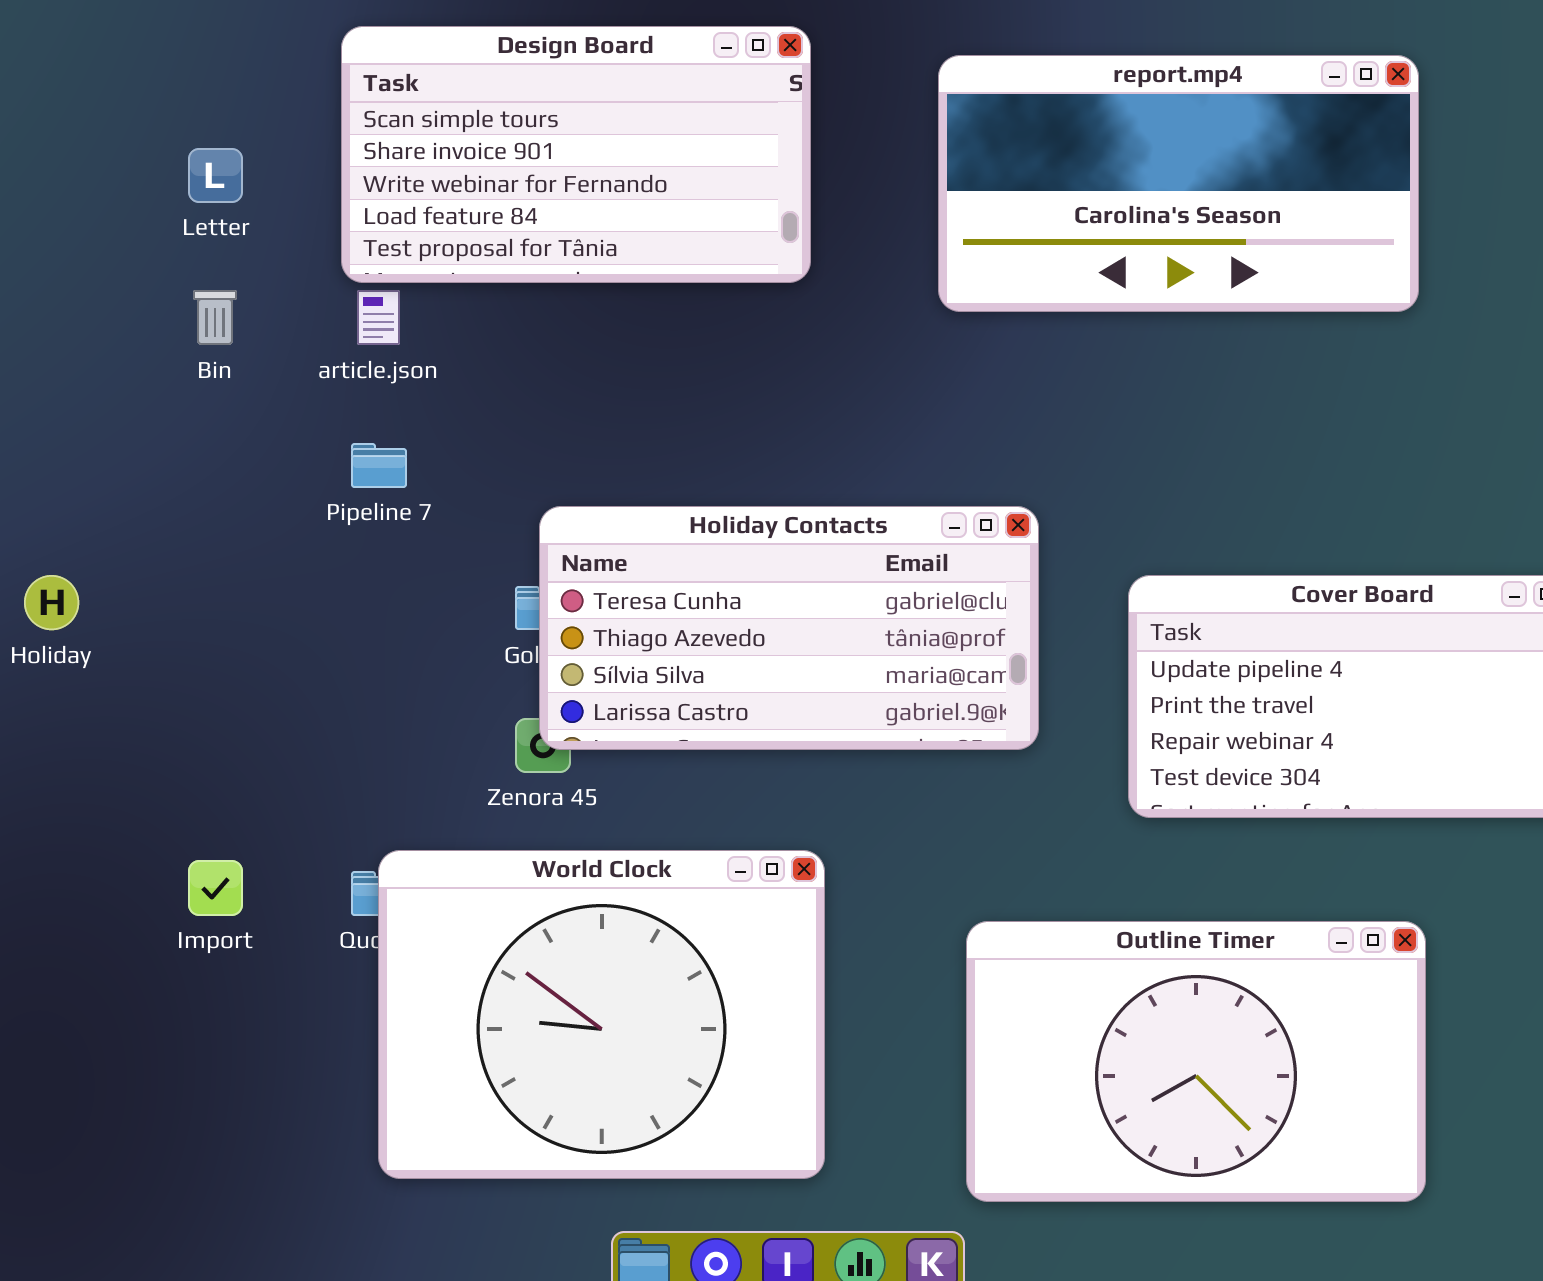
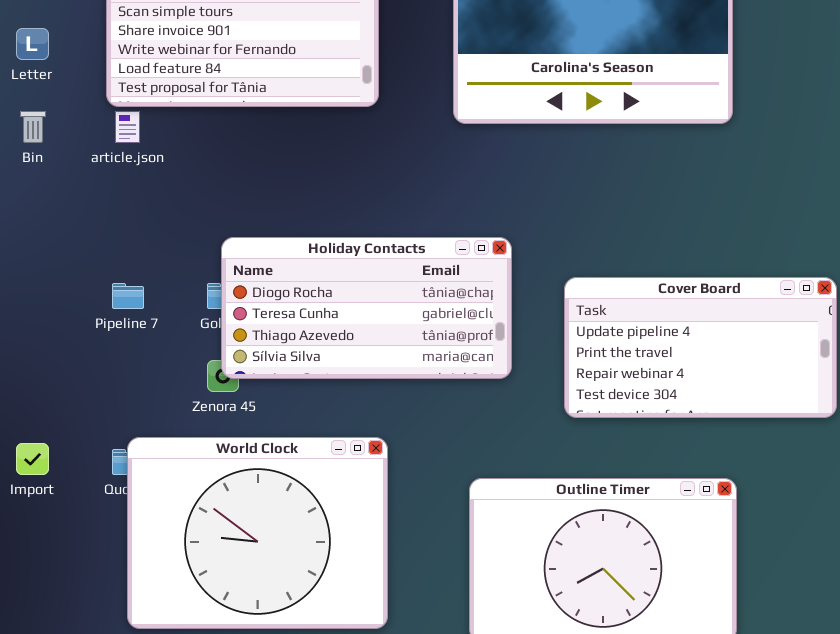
Pipeline 7: [351,443,407,488] -> [112,283,144,309], moved
Holiday Contacts: [539,506,1039,750] -> [221,237,512,379], scrolled up 1 row

